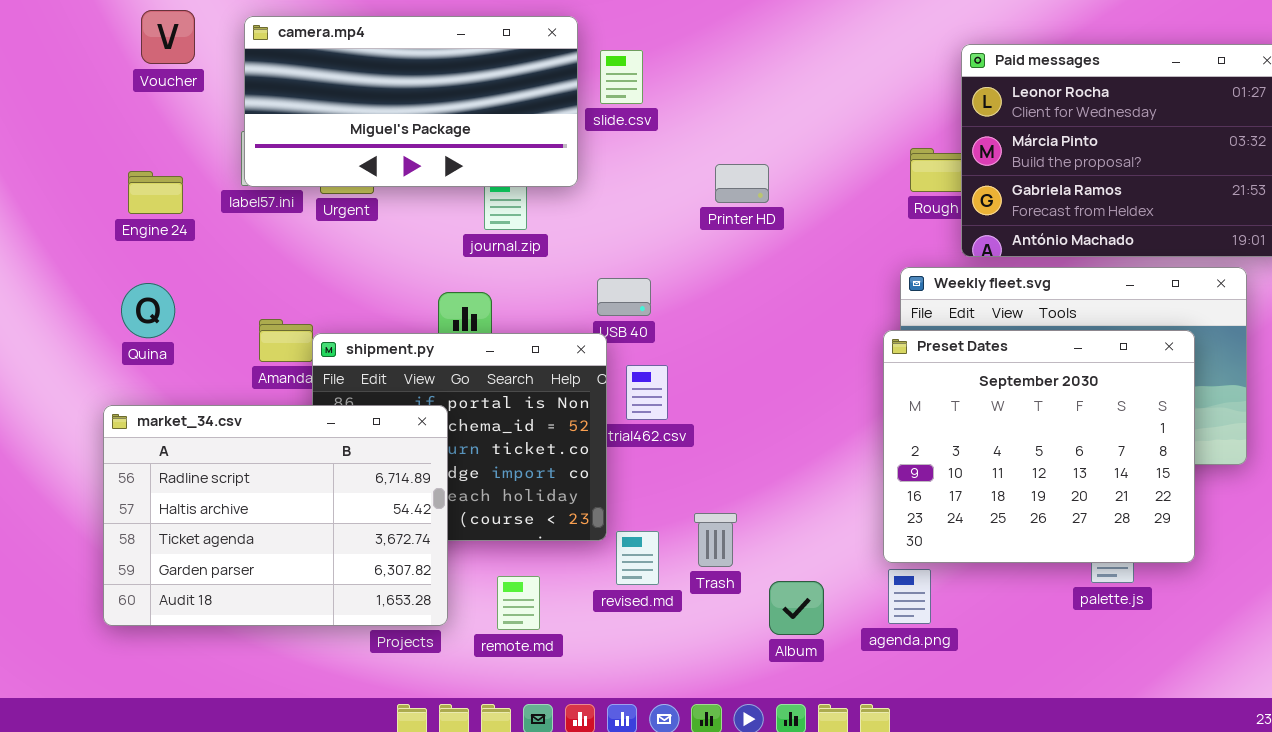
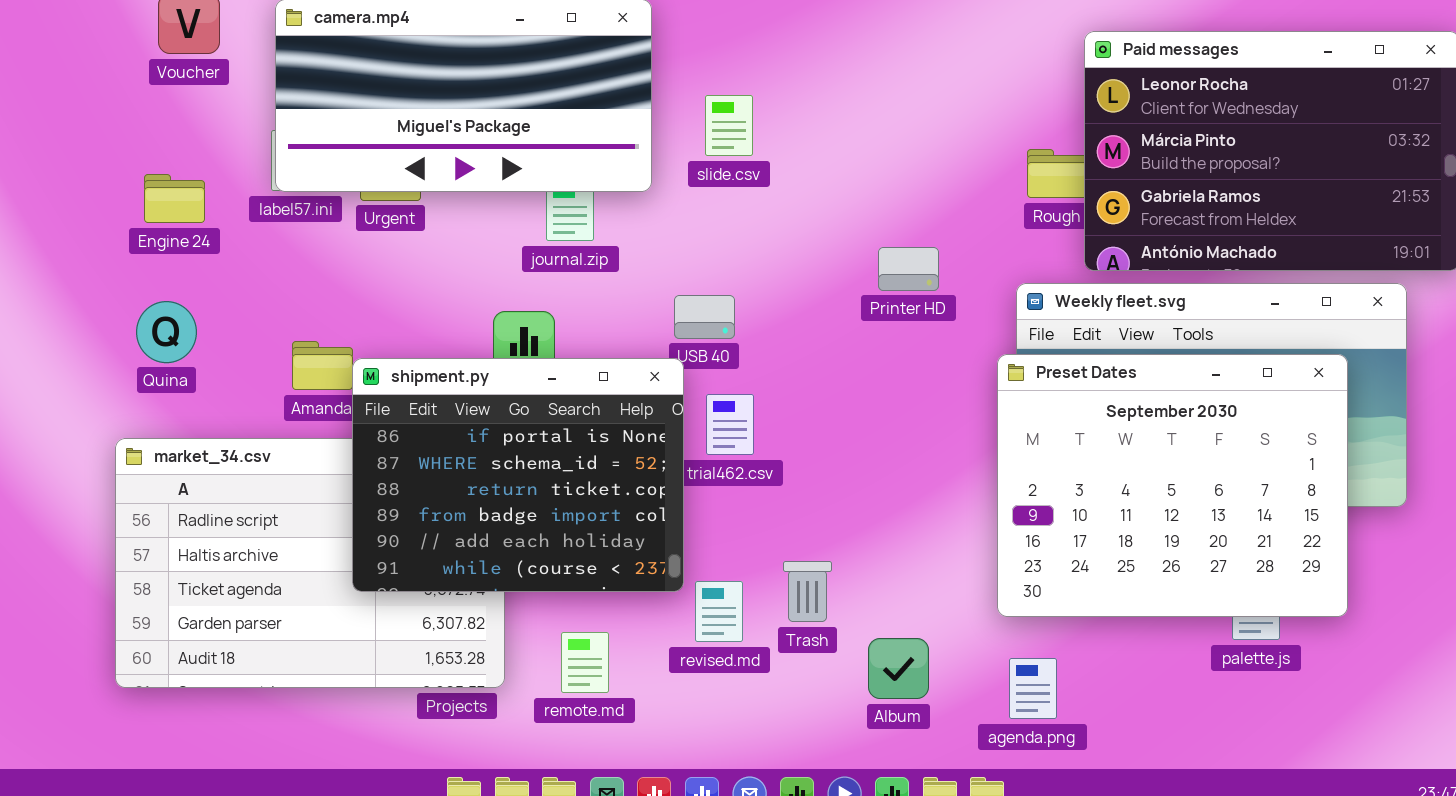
slide.csv: [600,50,643,104] -> [705,95,753,156], moved
Printer HD: [715,164,769,203] -> [878,247,939,291], moved
shipment.py: [312,333,607,541] -> [352,358,684,592], raised
agenda.png: [888,569,931,624] -> [1009,658,1057,719], moved

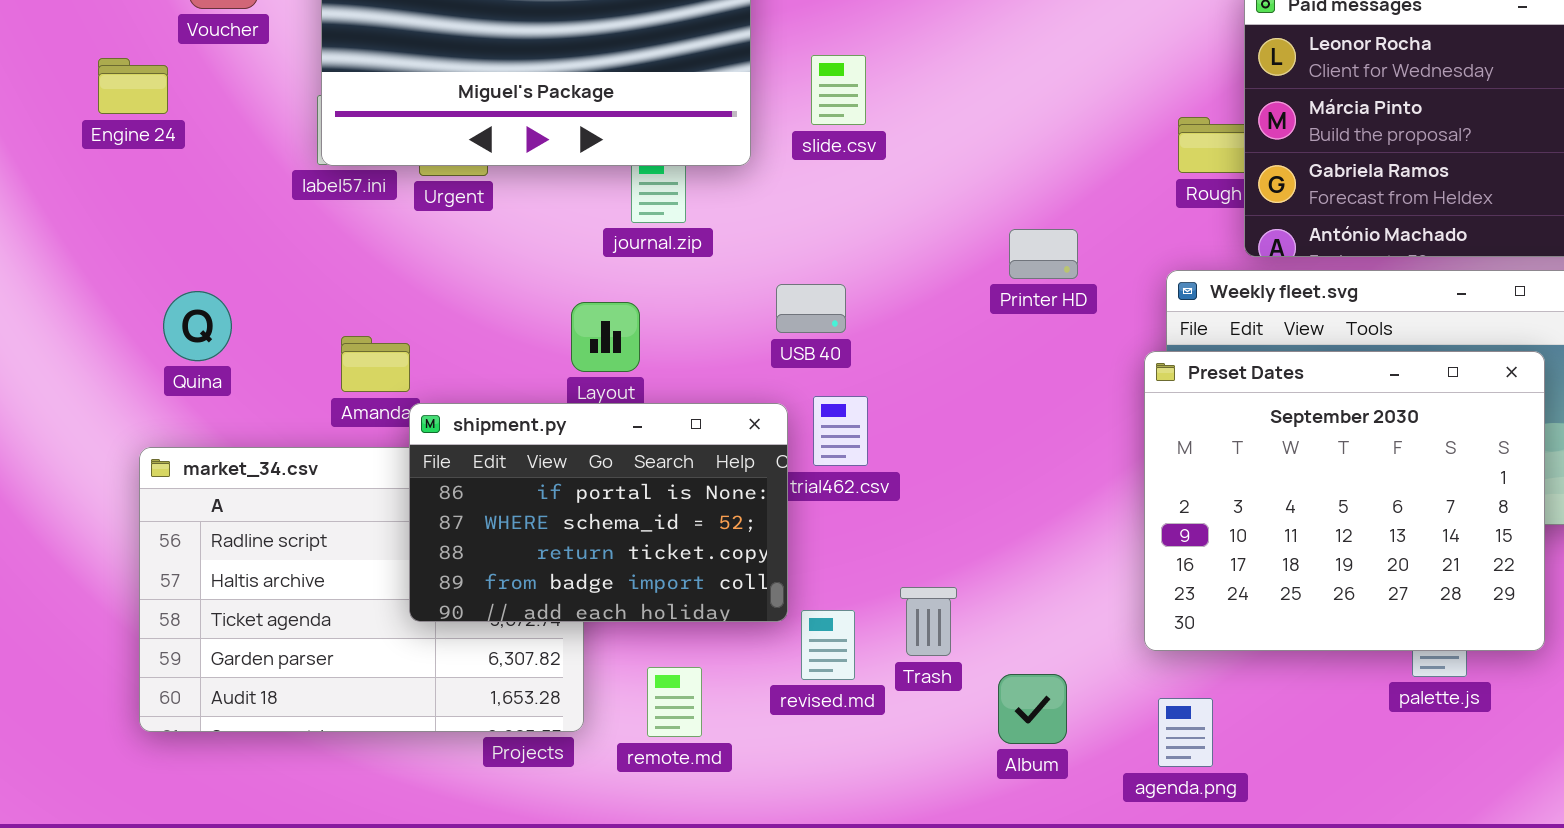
Engine 24: [144,174,205,223] -> [98,58,168,114], moved
shipment.py: [352,358,684,592] -> [409,403,788,622], resized

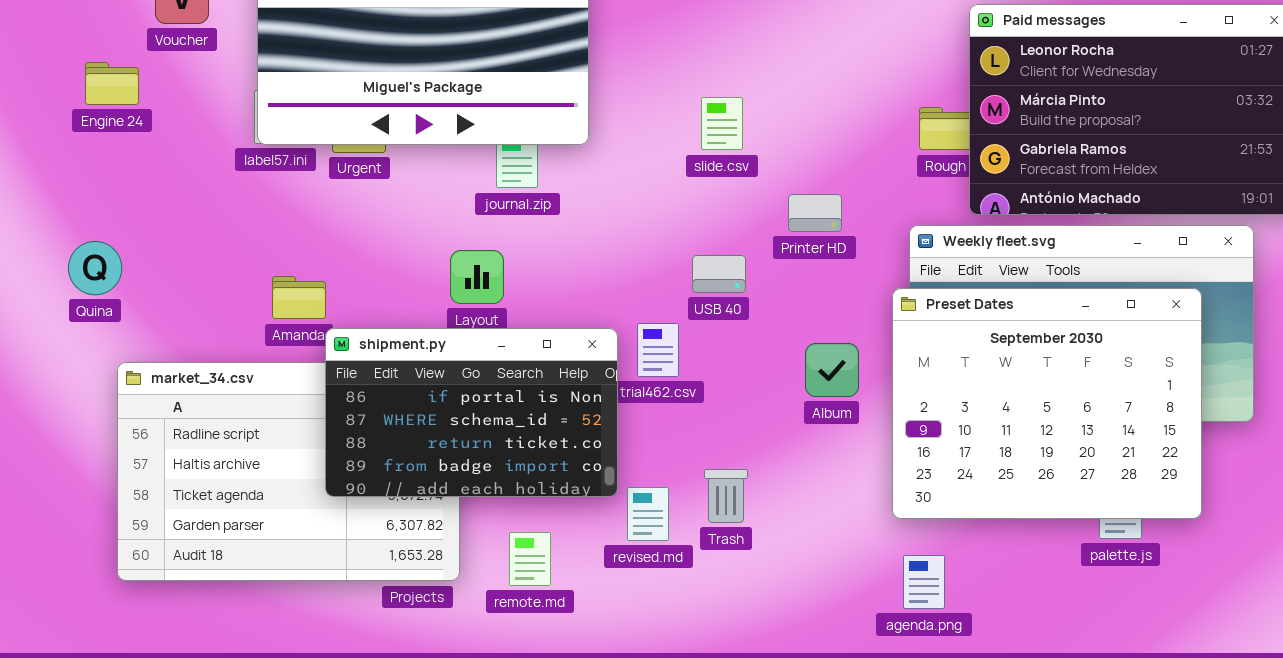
slide.csv: [811,55,866,125] -> [701,97,743,150], moved
USB 40: [776,284,846,333] -> [692,255,746,293], moved
Quina: [163,291,232,361] -> [68,241,122,295], moved
Album: [998,674,1067,744] -> [805,343,859,397], moved

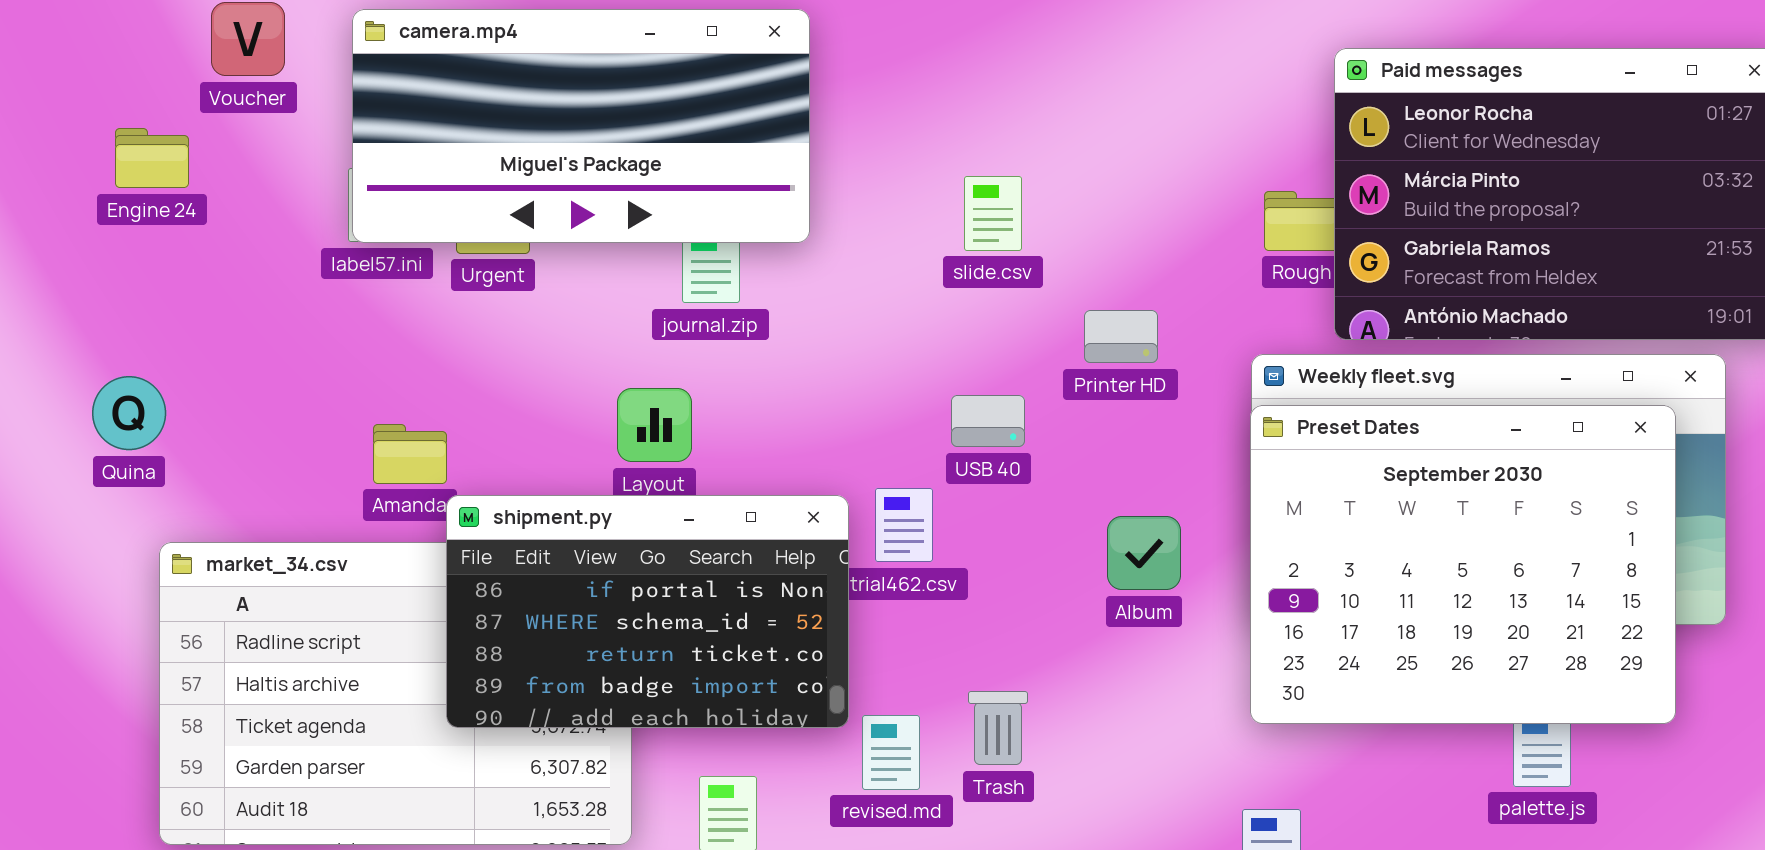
Preset Dates: [892,288,1202,519] -> [1250,405,1676,724], moved

